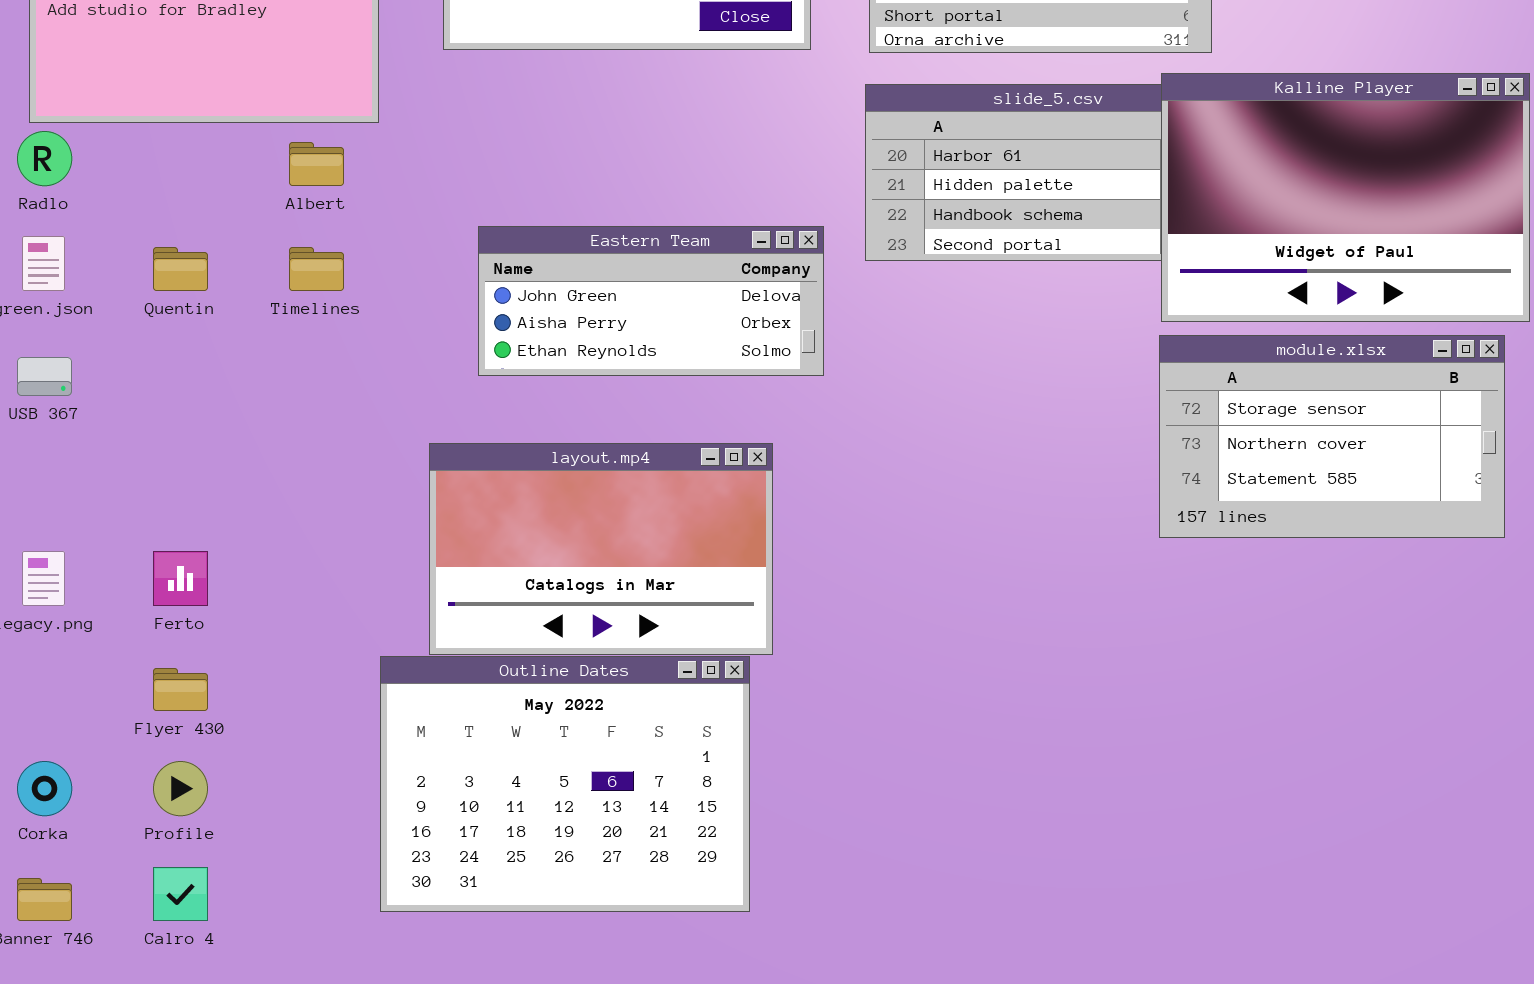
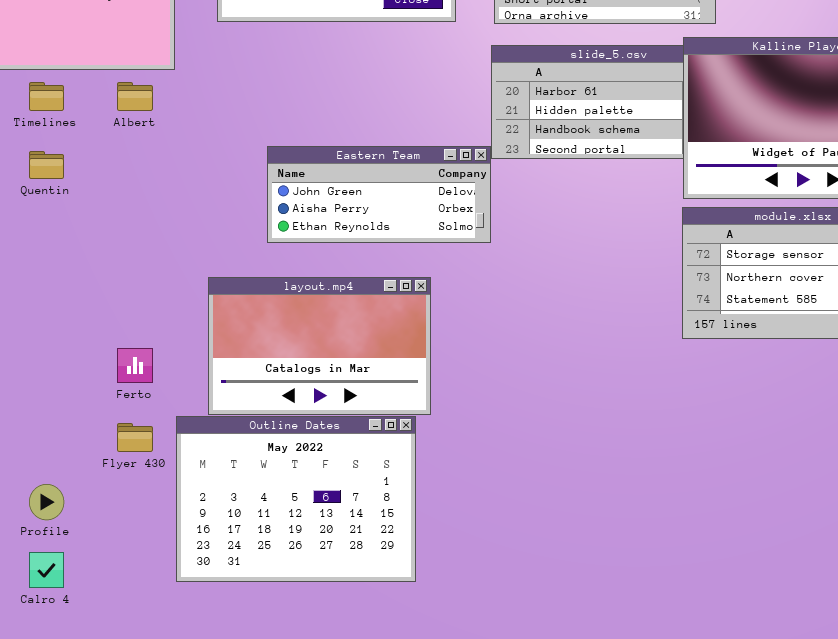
Eastern Team: [478,226,824,376] -> [267,146,491,243], moved
Timelines: [289,247,344,291] -> [29,82,64,111], moved
Ferto: [153,551,208,606] -> [117,348,153,383], moved
Flyer 430: [153,668,208,711] -> [117,423,153,452], moved

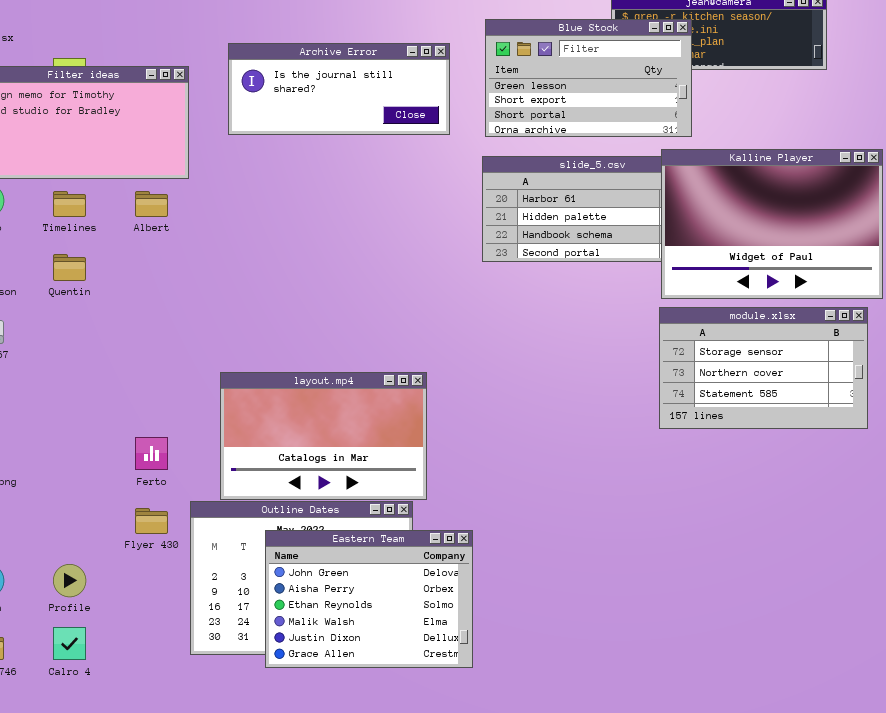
Eastern Team: [267,146,491,243] -> [265,530,473,668], moved, resized

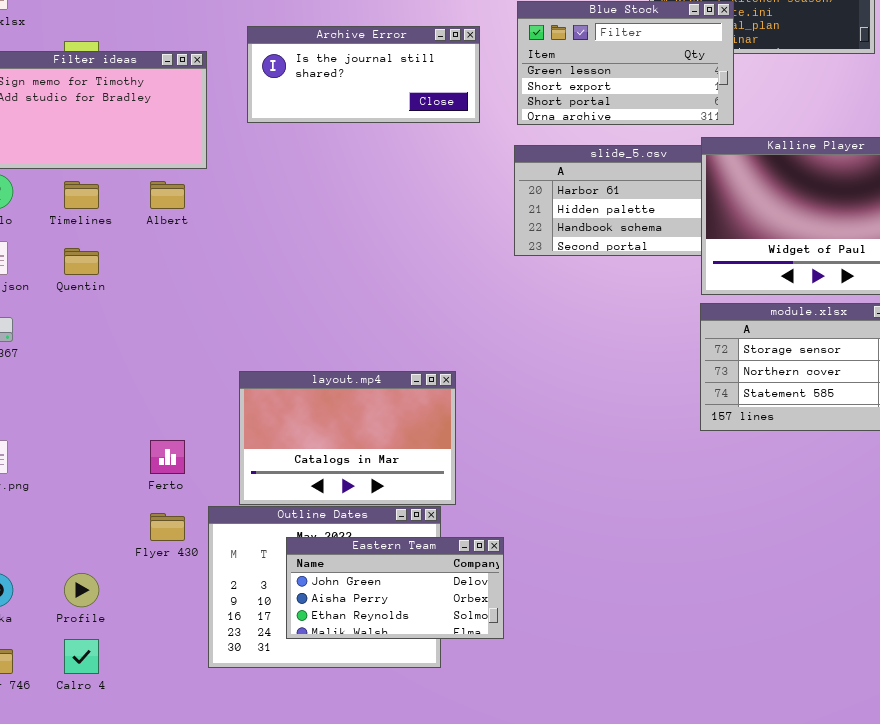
Eastern Team: [265,530,473,668] -> [286,537,504,639], resized

